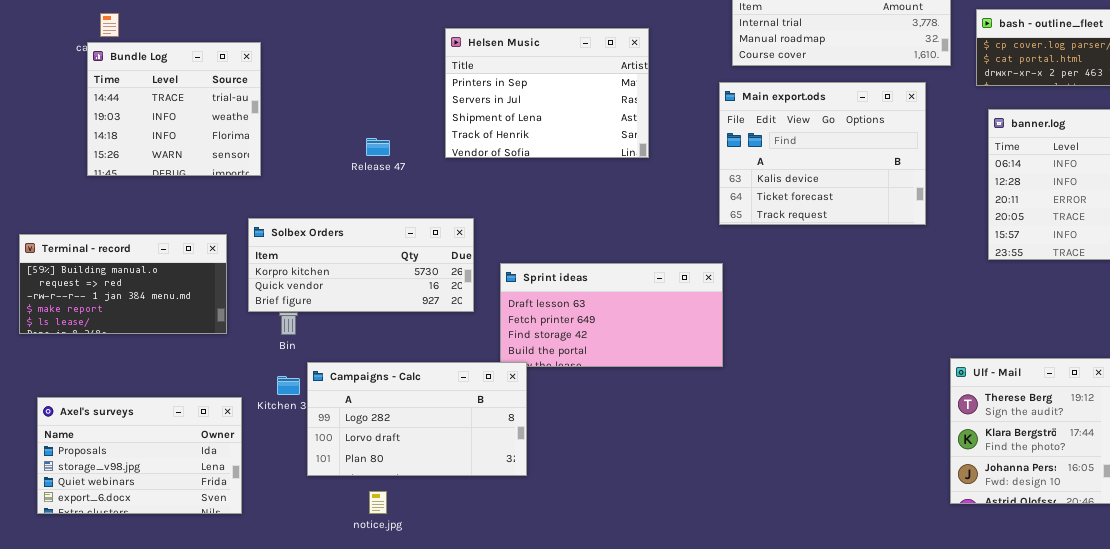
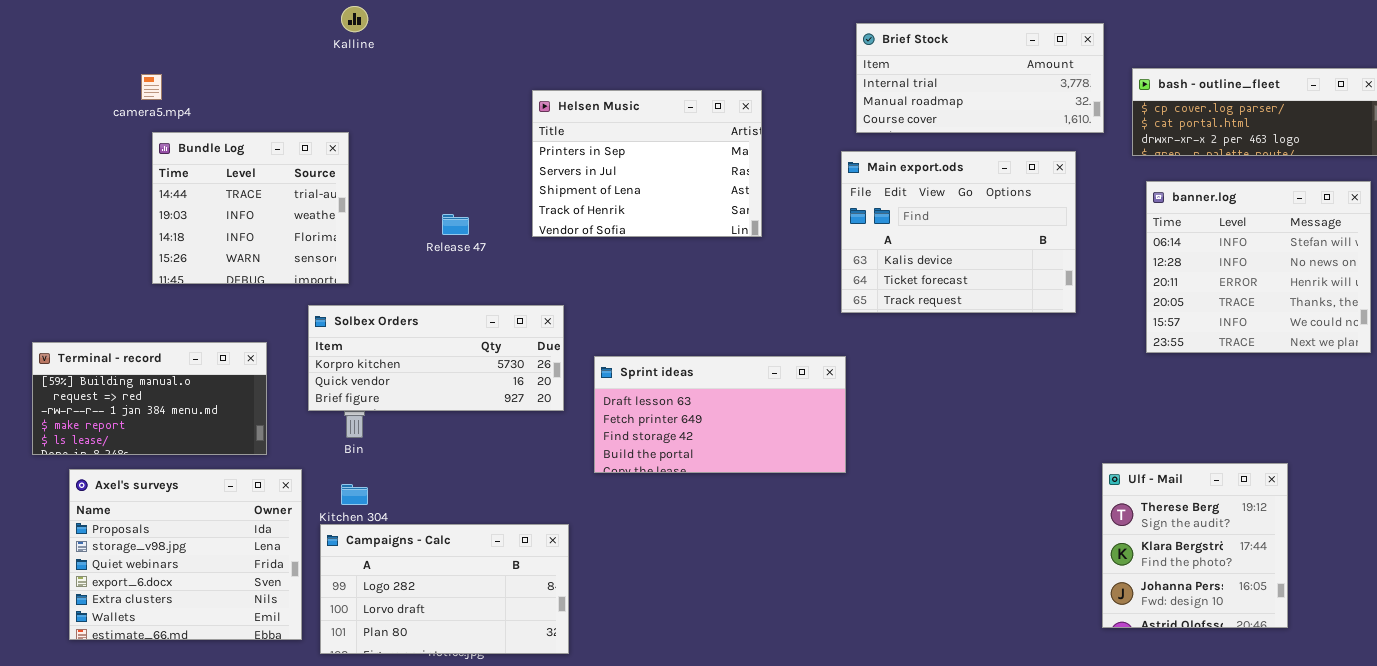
Bundle Log: [87,42,261,176] -> [152,132,349,284], moved
Terminal - record: [19,234,227,334] -> [32,342,267,455], moved
Campaigns - Calc: [307,362,527,476] -> [320,524,569,654], moved
Axel's surveys: [37,397,242,514] -> [69,469,302,640], resized

